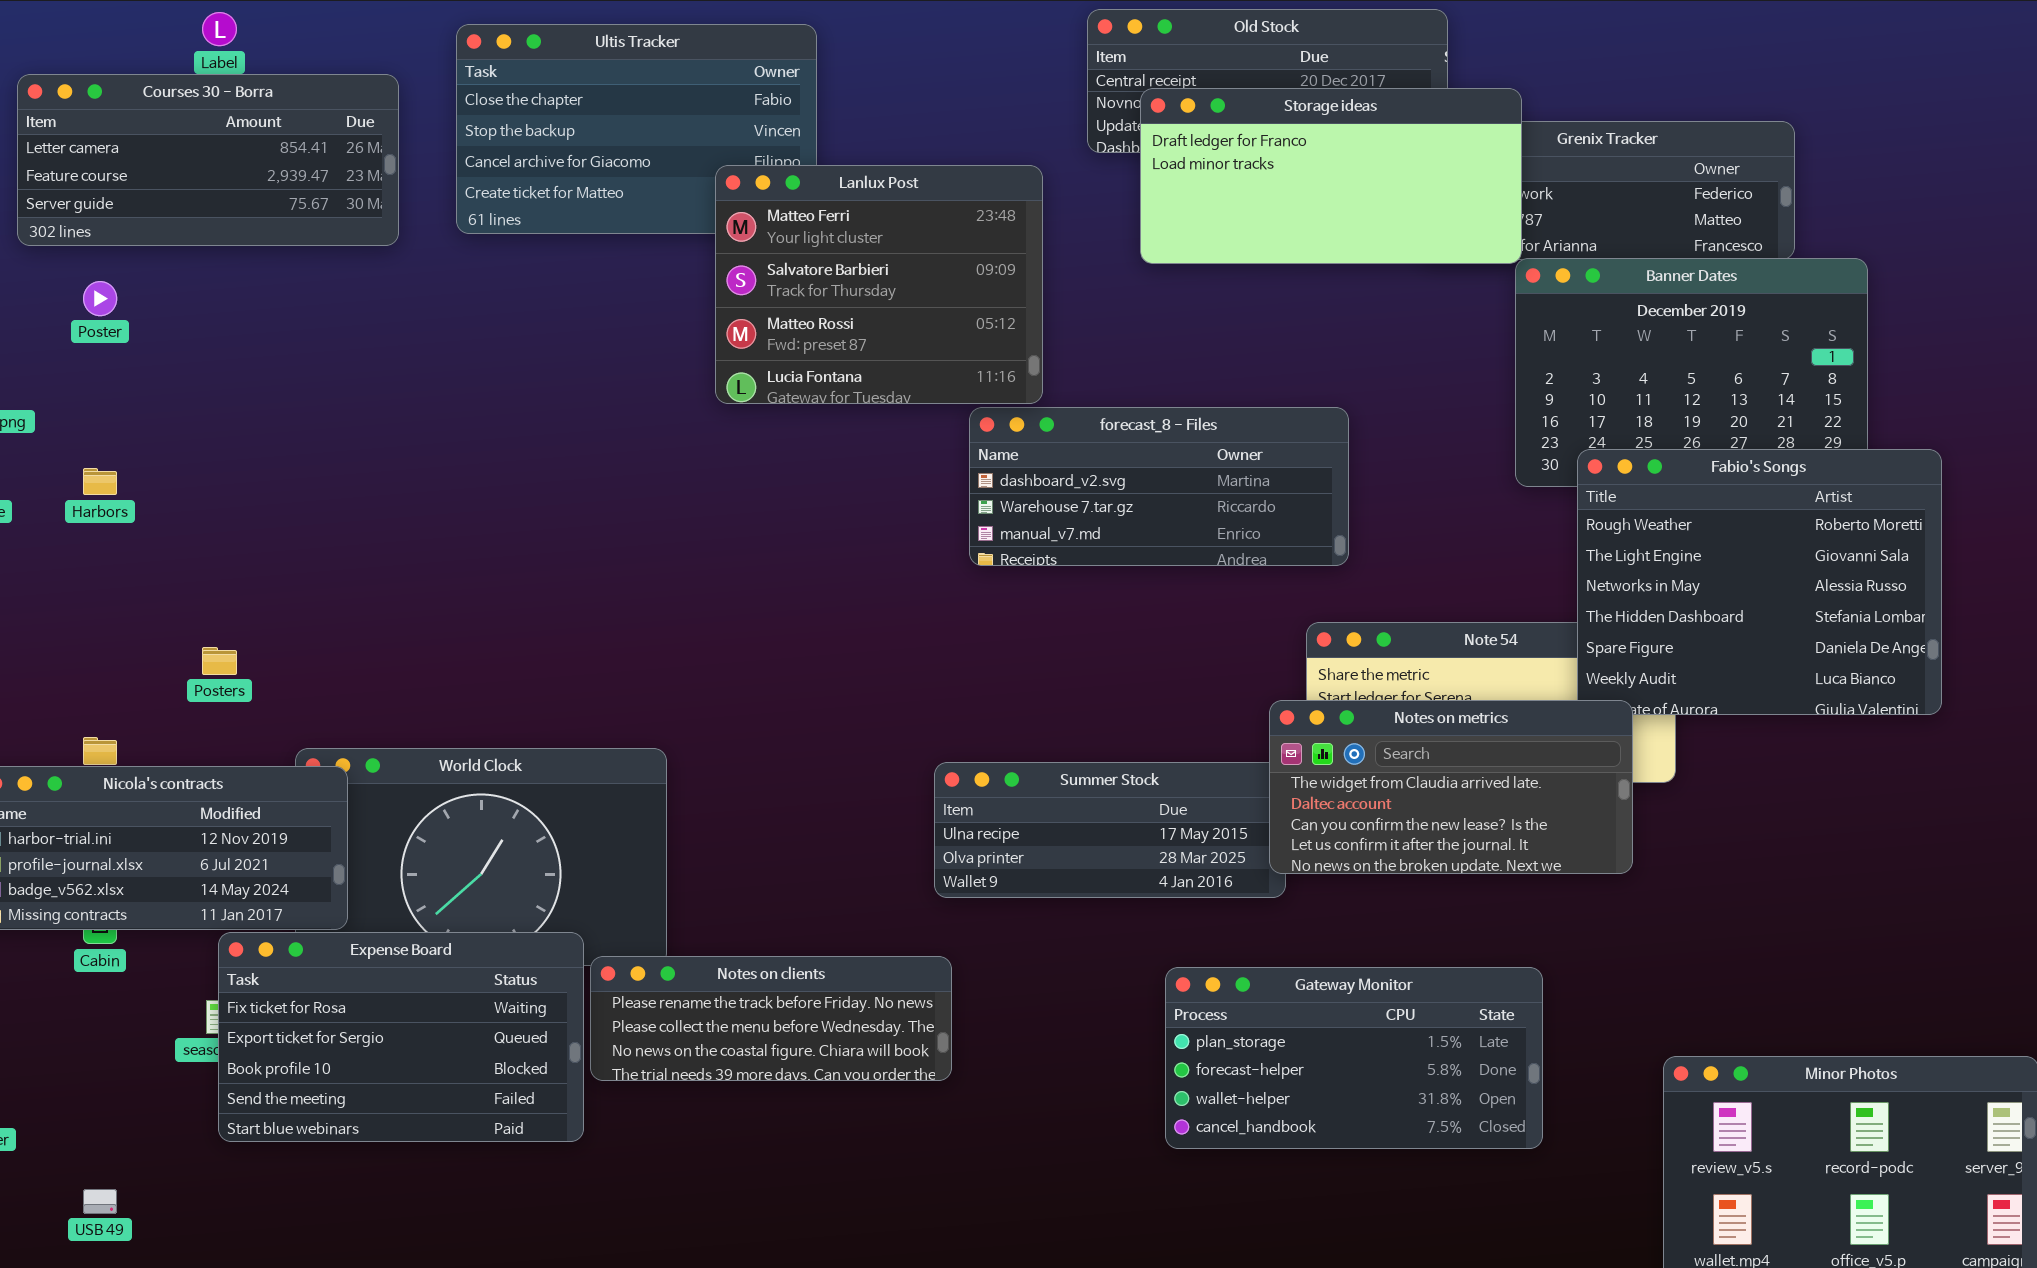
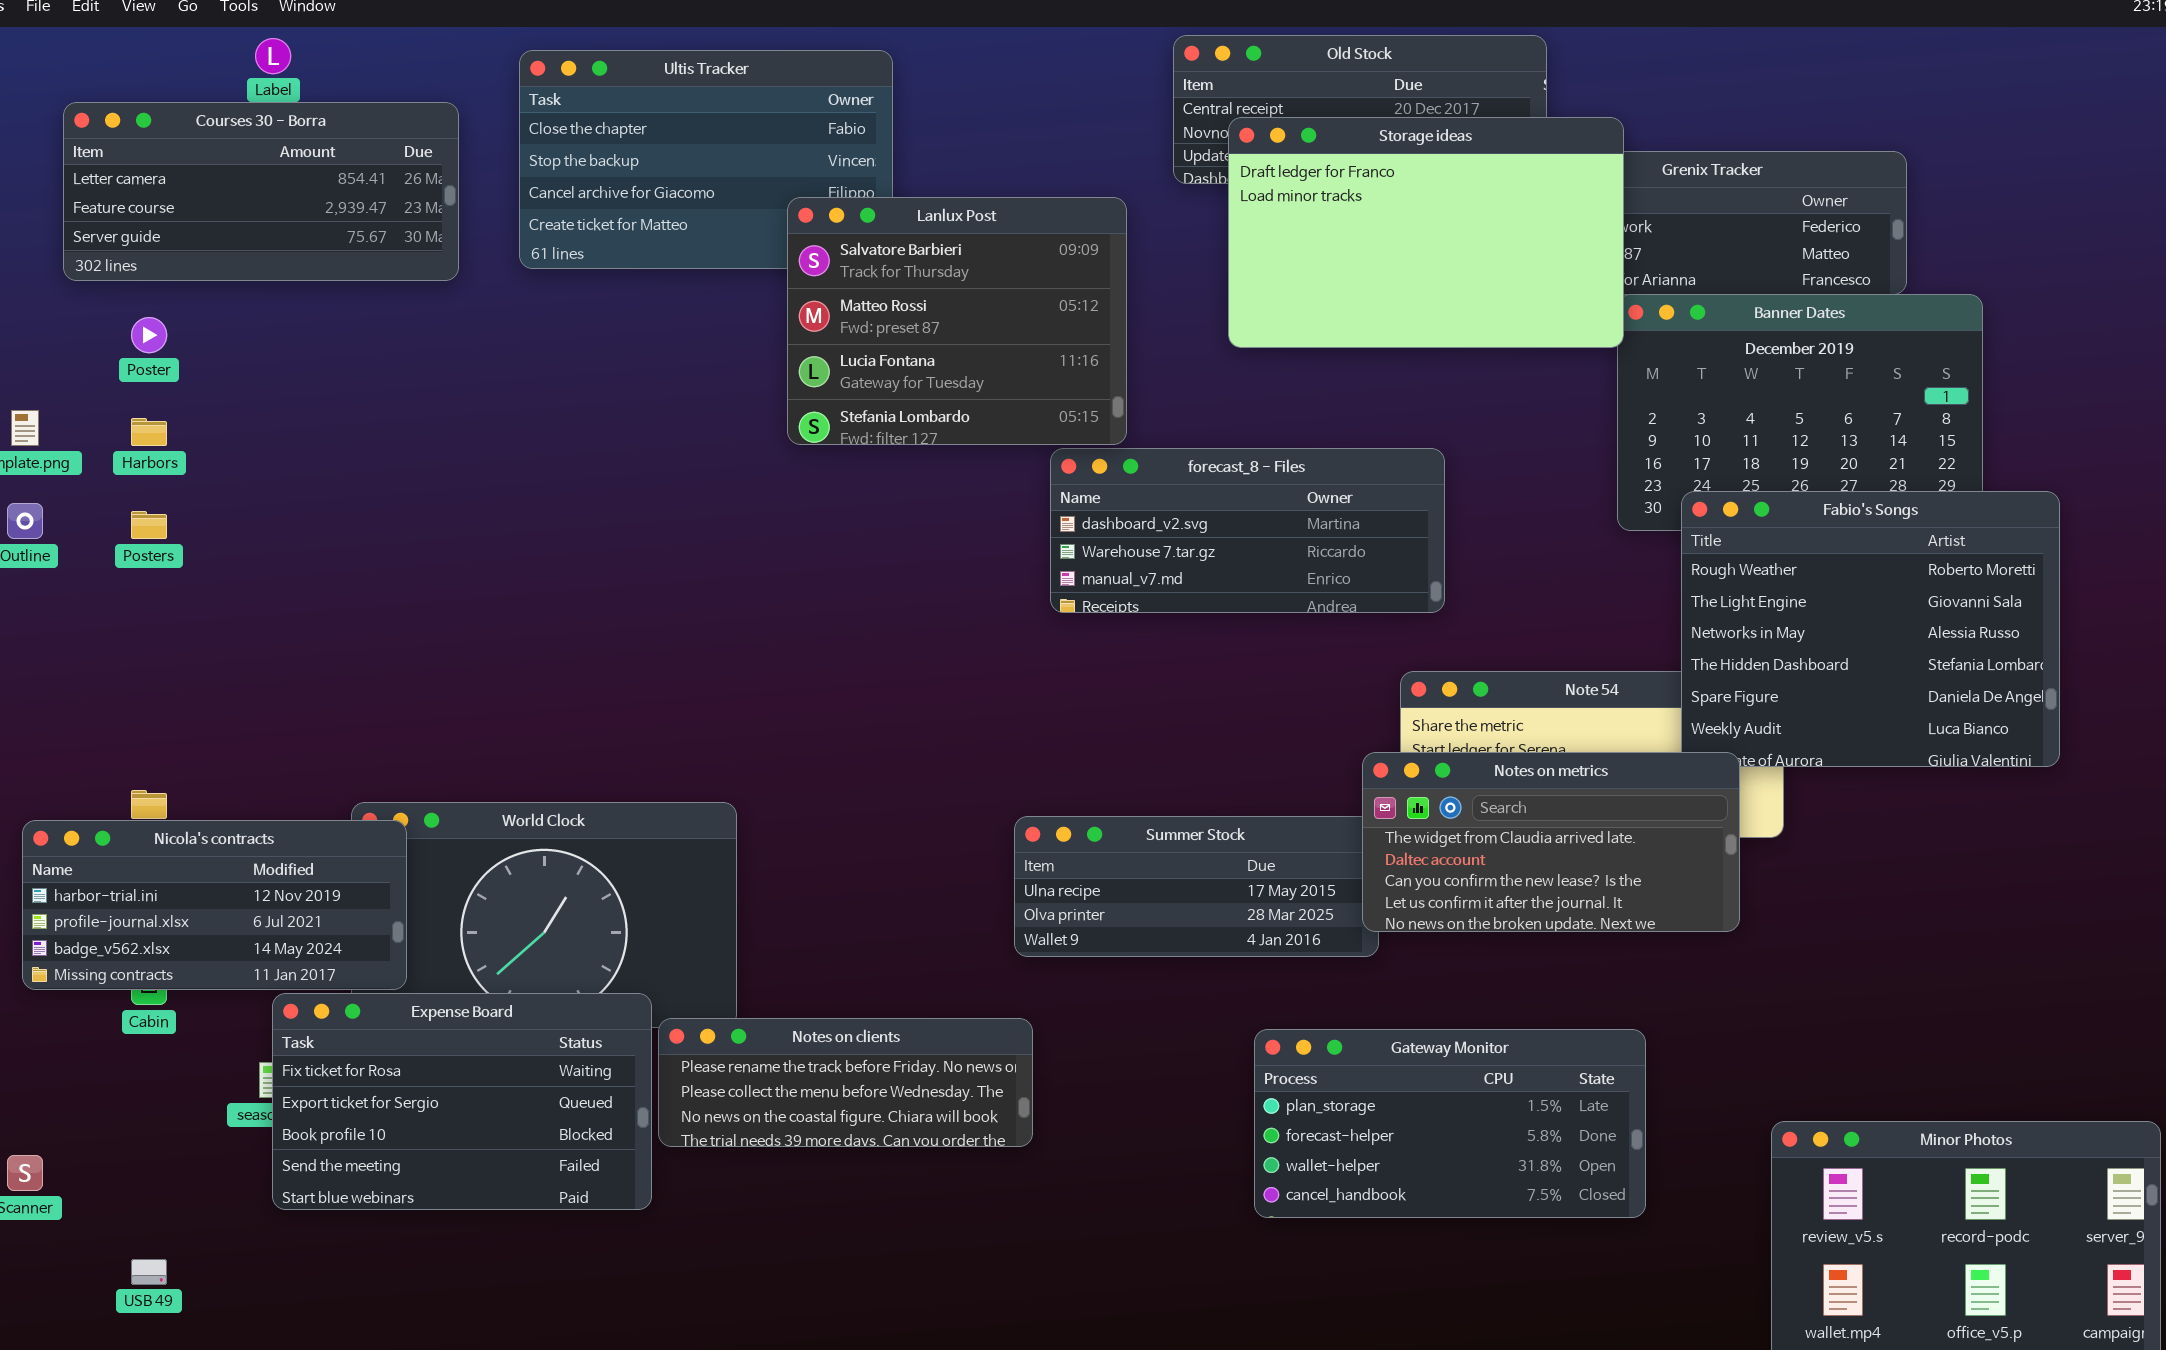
Storage ideas: [1140,88,1522,264] -> [1228,117,1624,348], resized
Lanlux Post: [715,165,1043,404] -> [787,197,1127,445], scrolled down 1 row
Harbors: [83,468,117,495] -> [131,418,167,446], moved
Posters: [202,647,237,675] -> [131,511,167,539], moved

